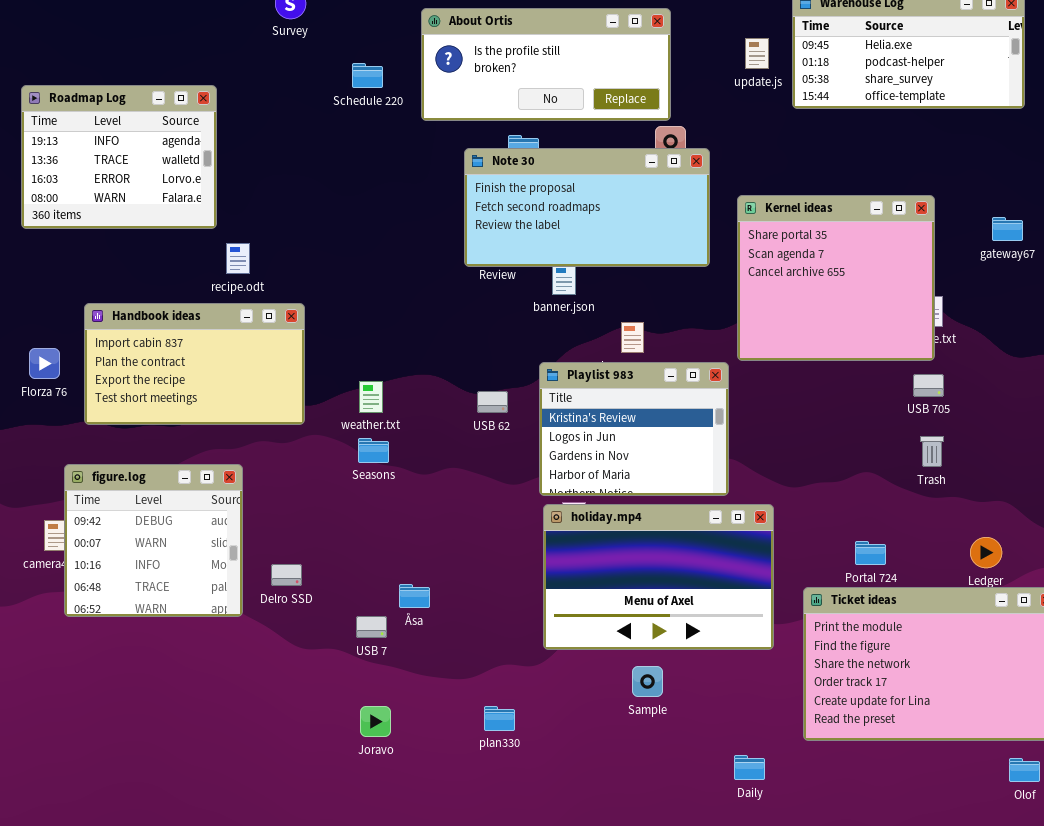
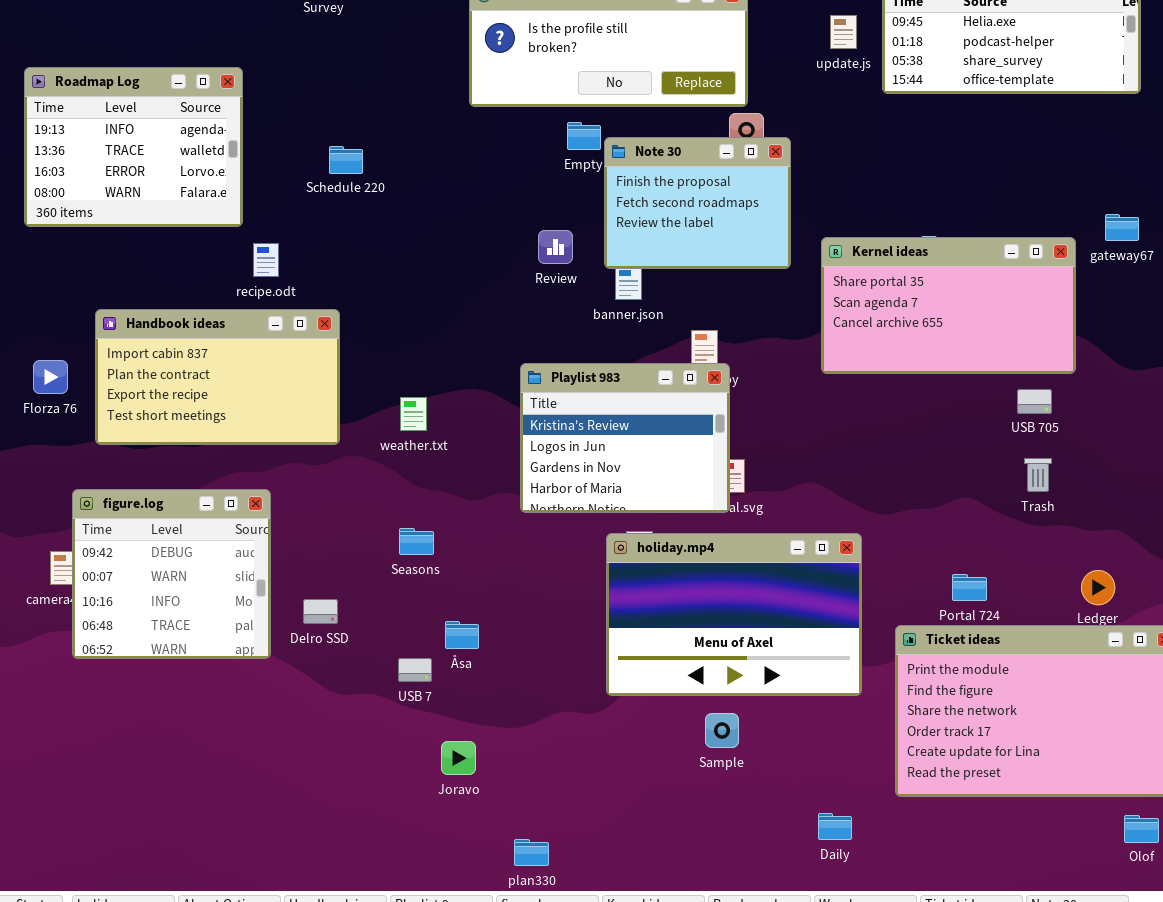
Schedule 220: [352,63,383,88] -> [329,146,363,174], moved
Note 30: [464,148,710,267] -> [604,137,791,269], resized
Kernel ideas: [737,195,935,361] -> [821,237,1076,374], resized
Playlist 983: [539,362,729,496] -> [520,363,730,513], moved
Seasons: [358,438,389,463] -> [399,528,434,555], moved
Joravo: [360,706,391,737] -> [441,741,476,775], moved
plan330: [484,706,515,731] -> [514,839,549,866], moved

